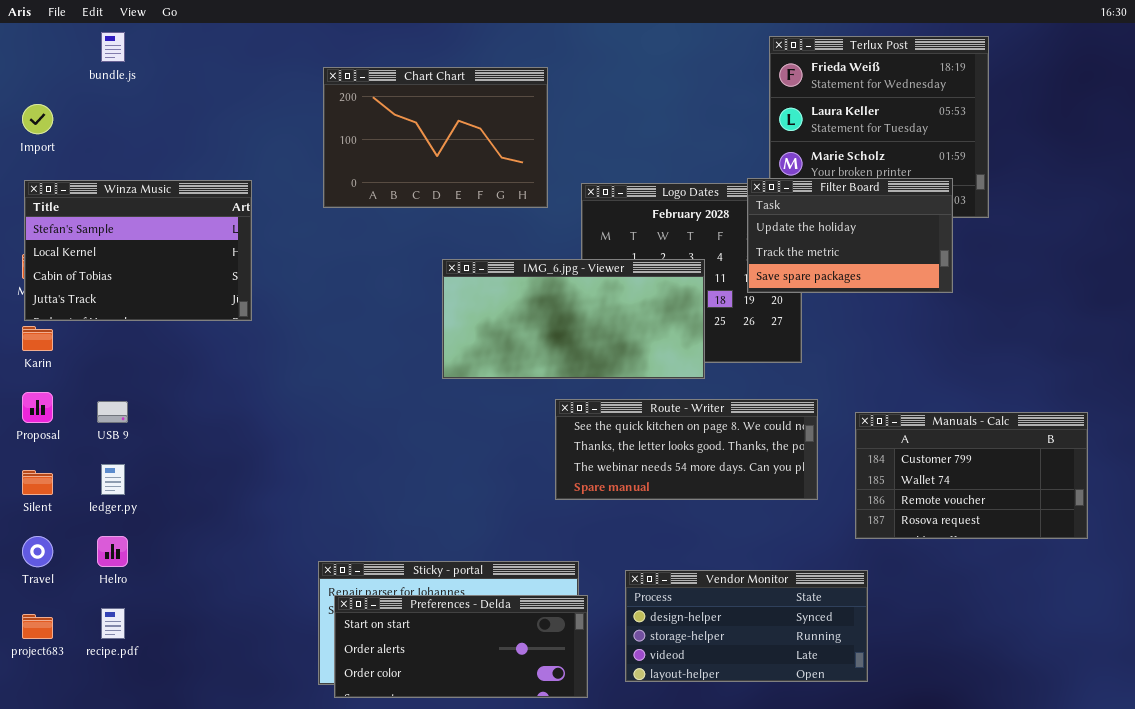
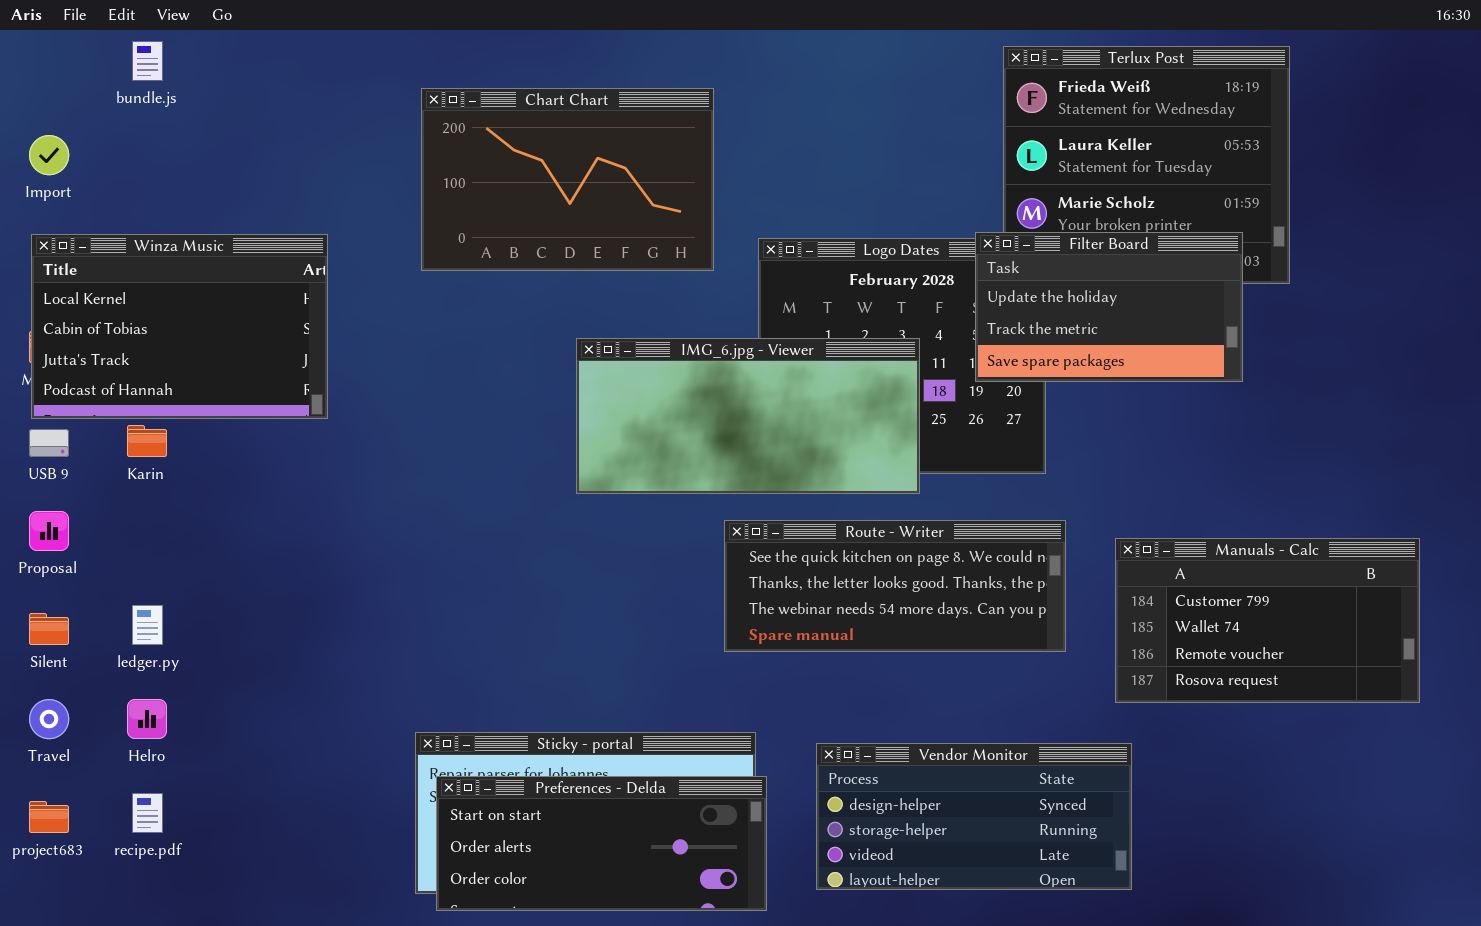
Winza Music: [24,180,252,321] -> [31,234,328,419], scrolled down 1 row
Karin: [22,326,53,351] -> [127,425,167,457], moved
USB 9: [97,401,128,423] -> [29,429,69,457], moved

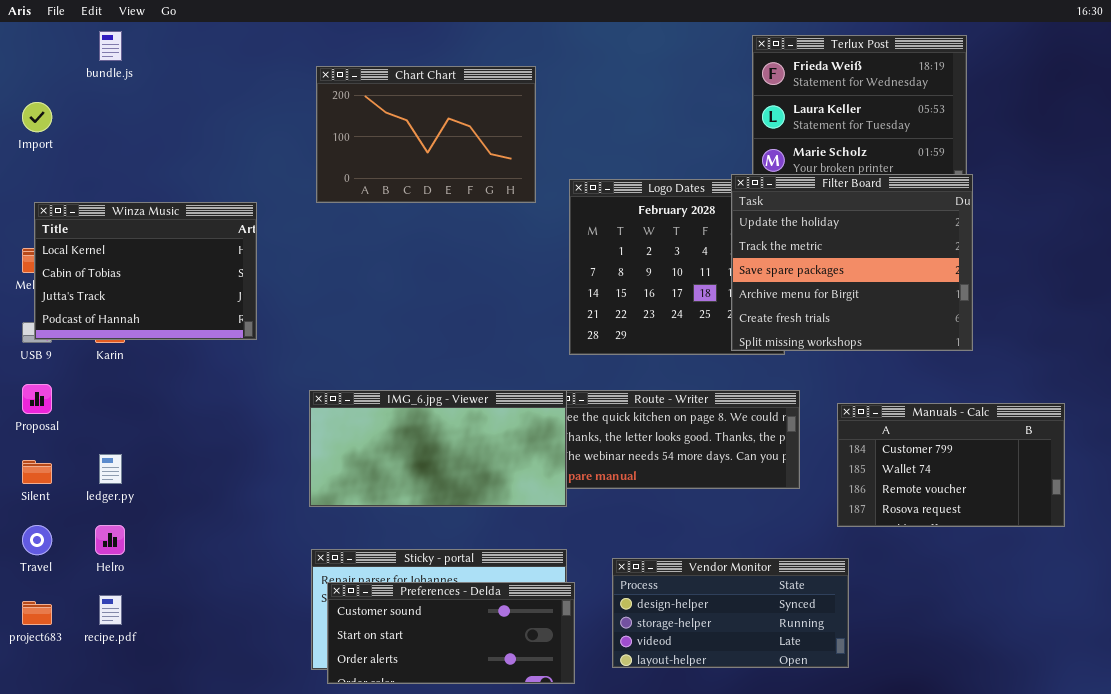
Filter Board: [975,232,1243,382] -> [731,174,973,351], resized
Winza Music: [31,234,328,419] -> [34,202,257,340], moved
IMG_6.jpg - Viewer: [576,338,920,494] -> [309,390,567,507], moved
Preferences - Delda: [436,776,767,911] -> [327,582,575,684], scrolled up 1 row

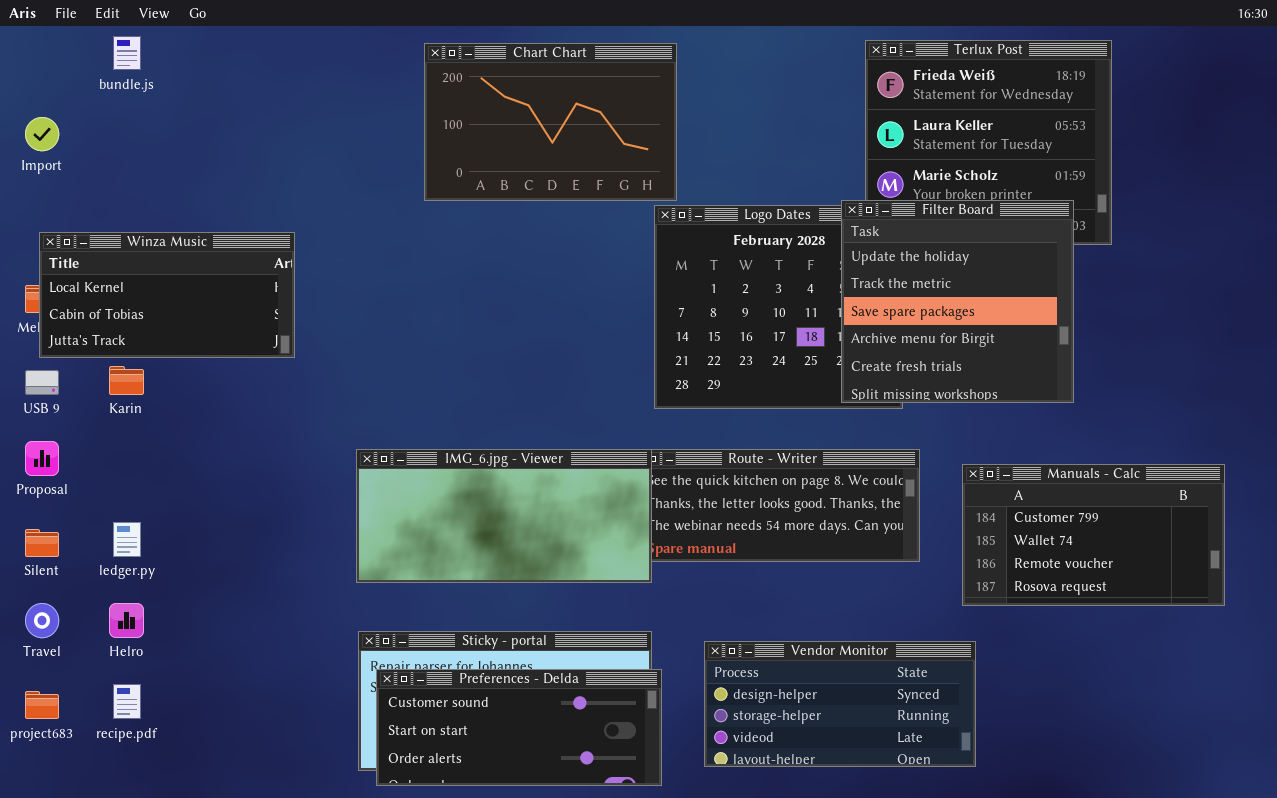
Chart Chart: [316,66,536,203] -> [424,43,677,201], moved
Filter Board: [731,174,973,351] -> [841,200,1074,403], resized
Winza Music: [34,202,257,340] -> [39,232,295,358], resized

